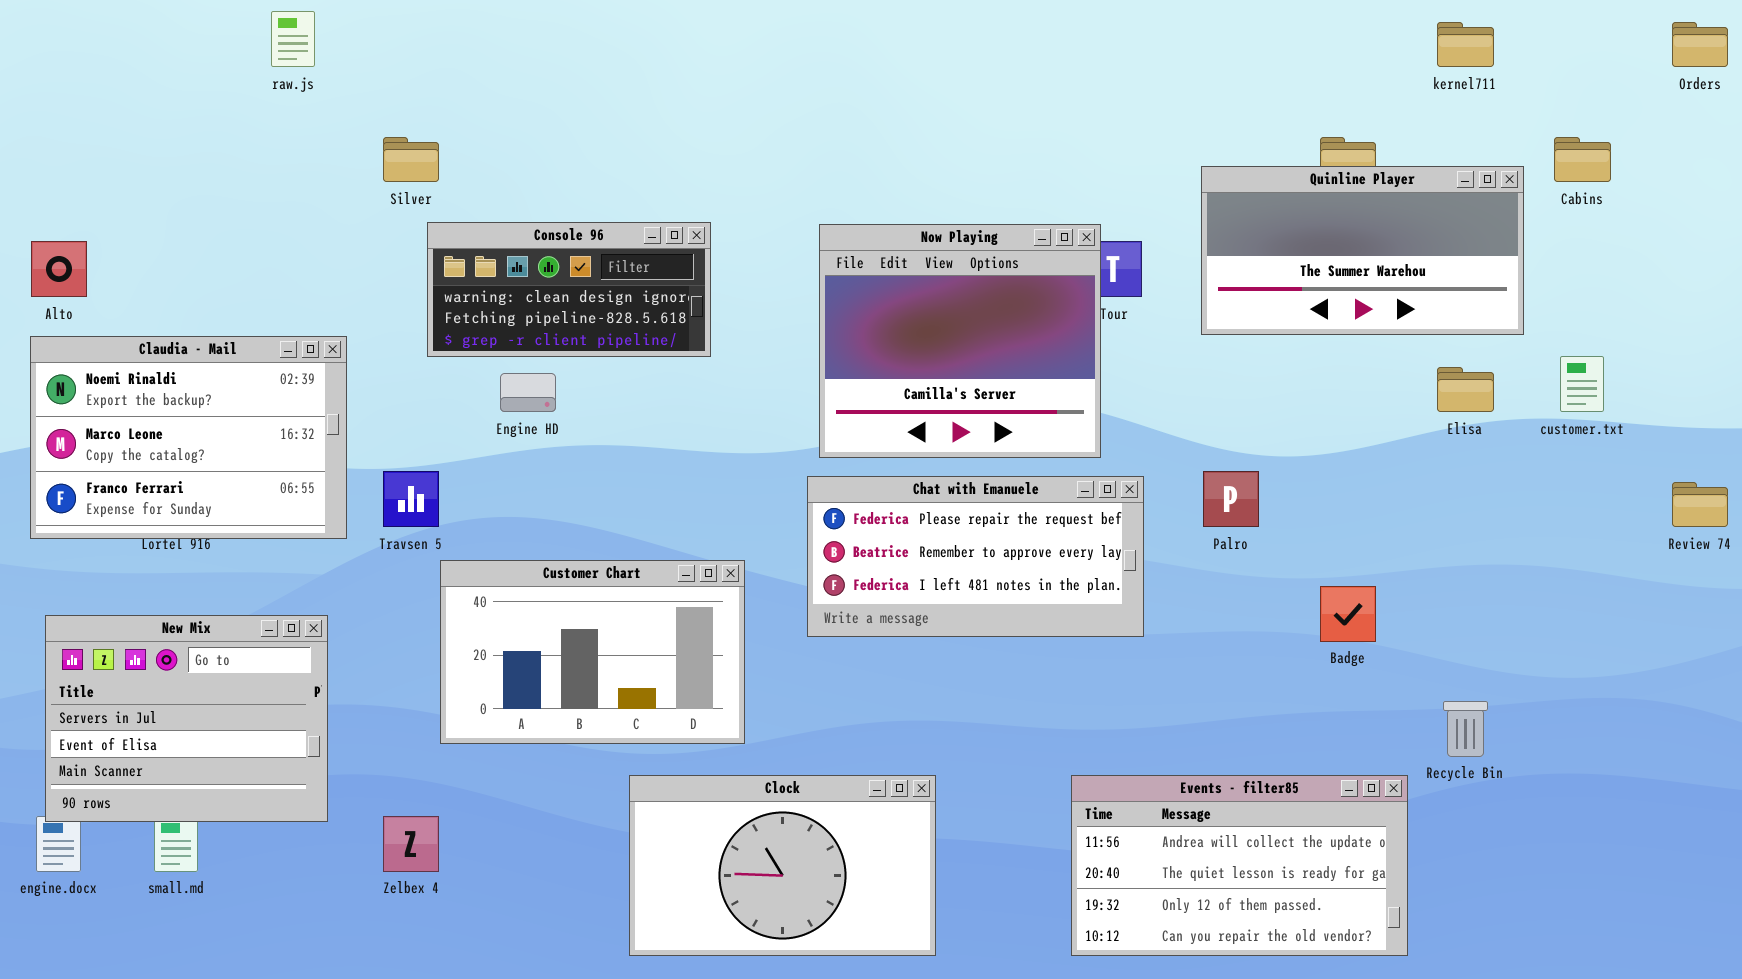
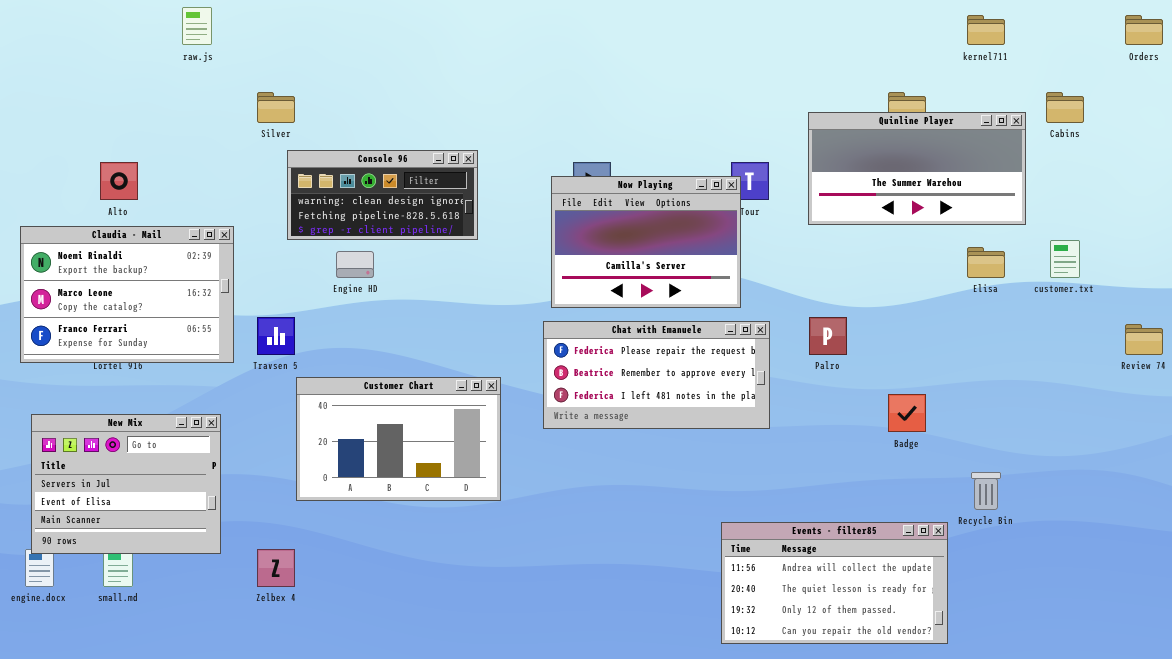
Now Playing: [819,224,1101,458] -> [551,176,741,308], resized
Alto: [31,241,87,297] -> [100,162,138,200], moved
Clock: [629,775,936,956] -> none, closed

